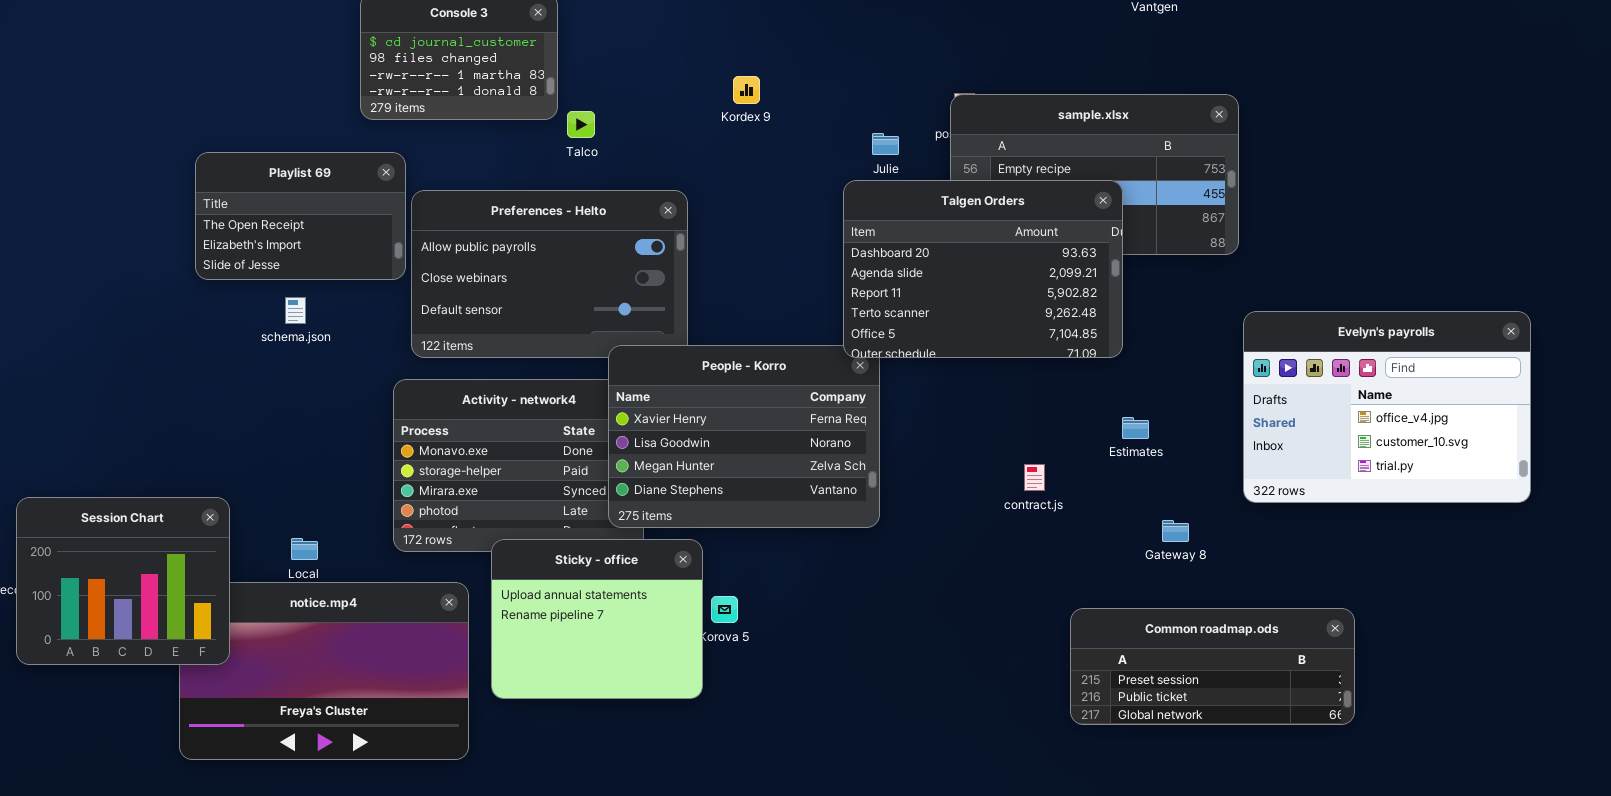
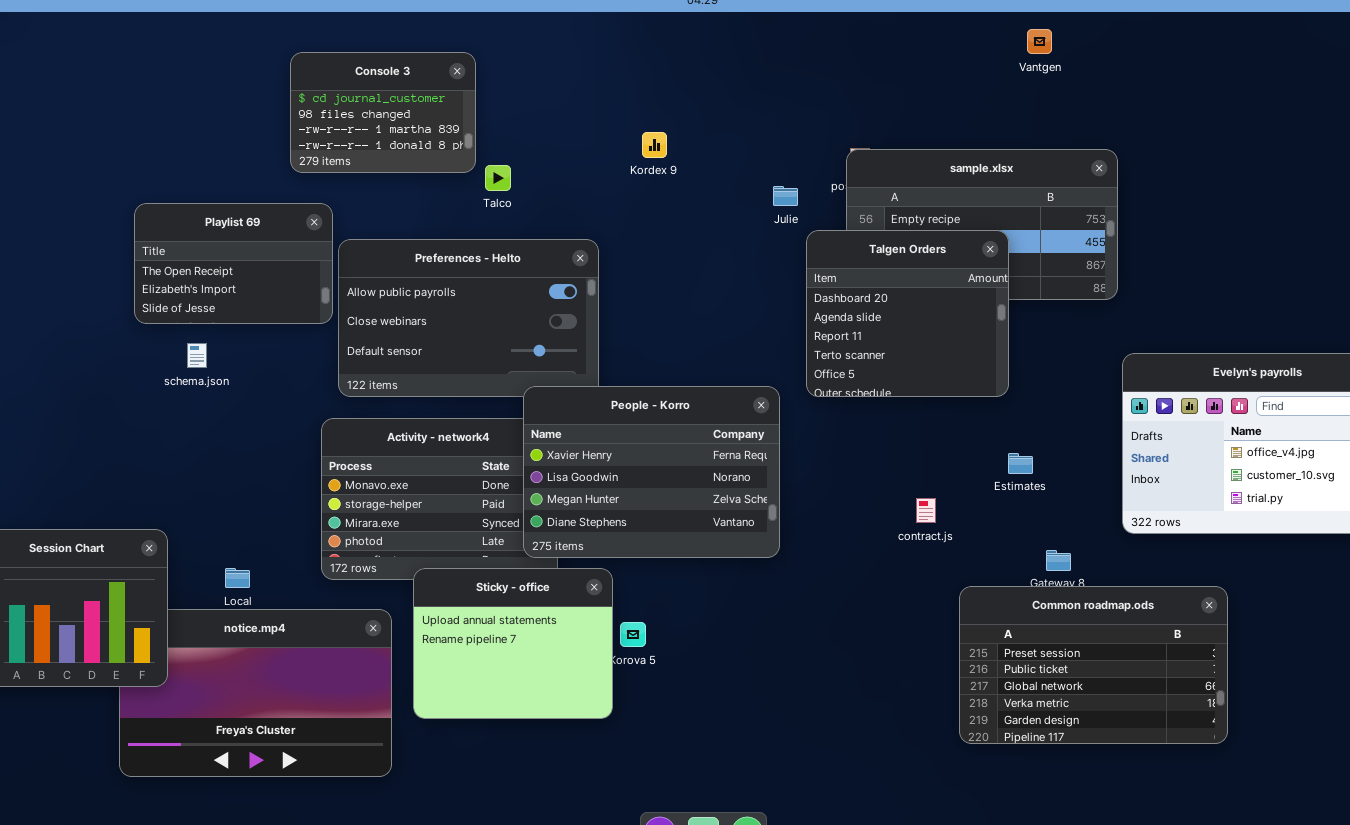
Talgen Orders: [843,180,1123,358] -> [806,230,1009,397], resized
schema.json: [285,297,306,324] -> [187,343,207,368], moved
Common roadmap.ods: [1070,608,1355,725] -> [959,586,1228,744], resized

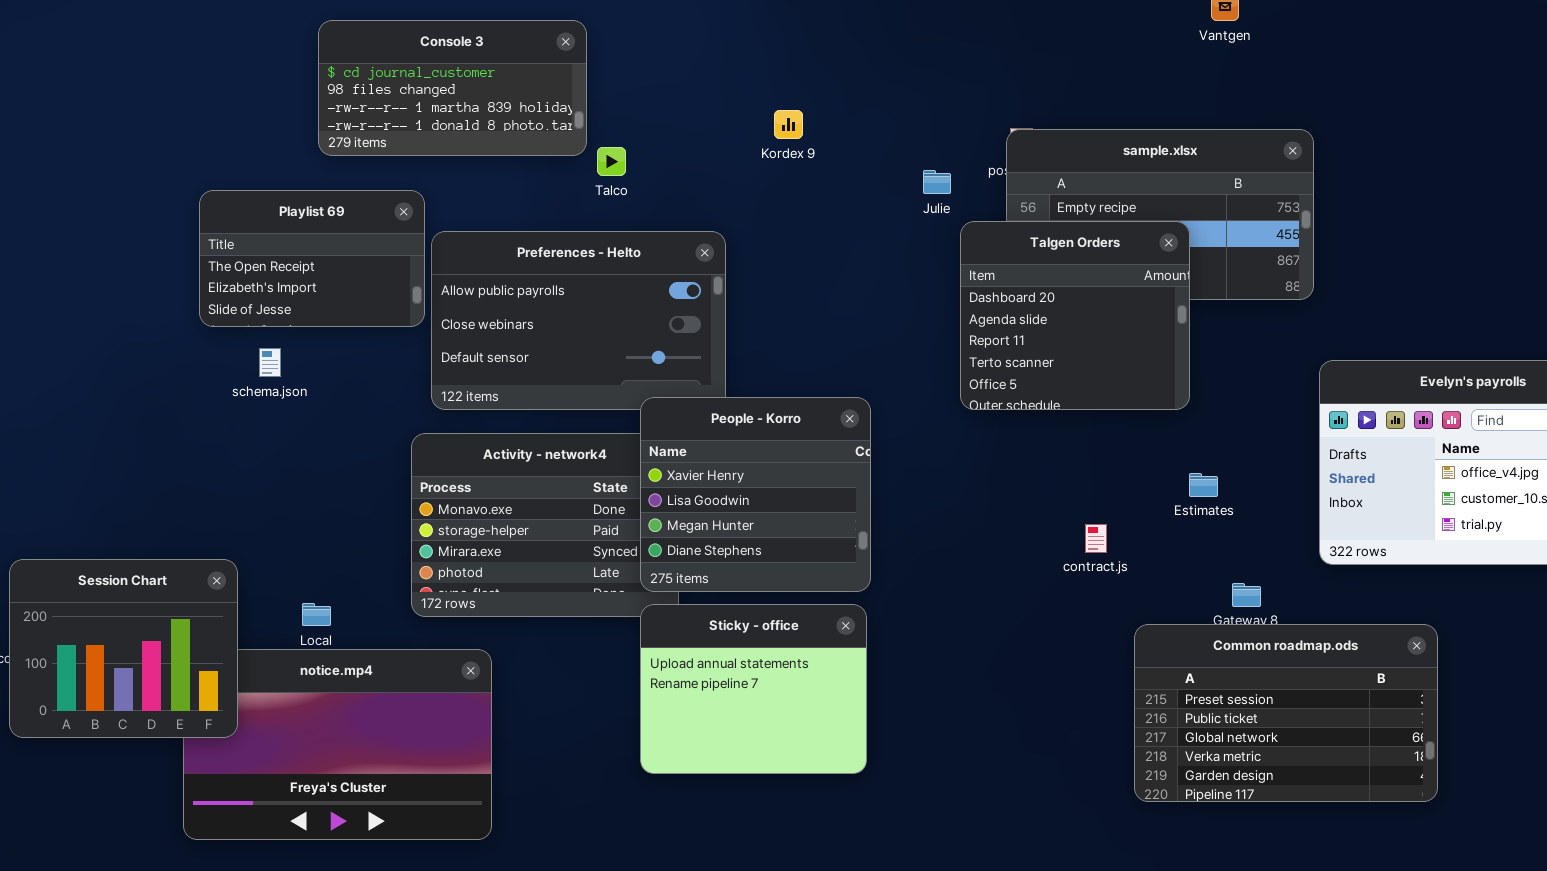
Console 3: [290,52,476,173] -> [318,20,587,156], resized
People - Korro: [523,386,780,558] -> [640,397,871,592], resized
Sticky - office: [413,568,613,719] -> [640,604,867,774], moved

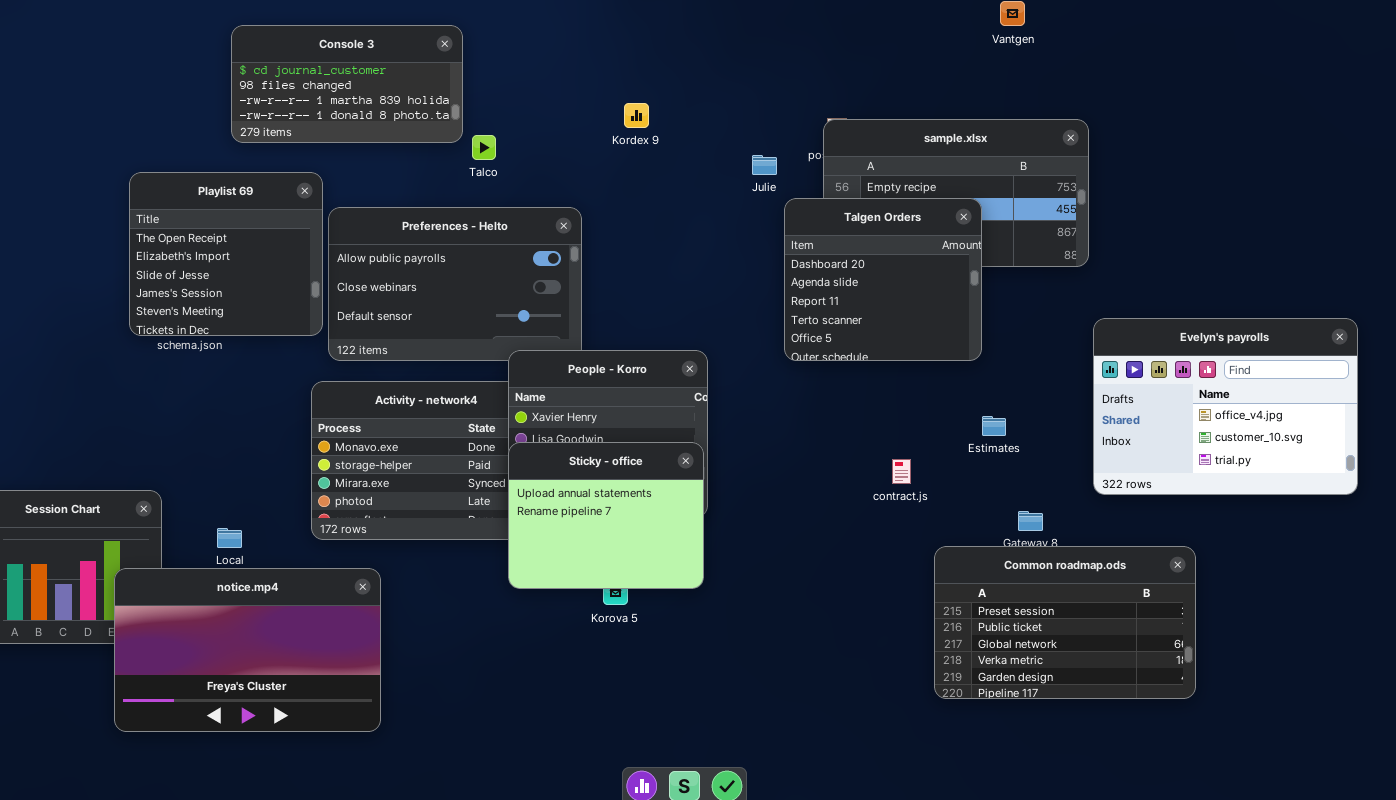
Playlist 69: [199,190,425,327] -> [129,172,323,336], resized
Sticky - office: [640,604,867,774] -> [508,442,704,589], moved
notice.mp4: [183,649,492,840] -> [114,568,381,732], raised

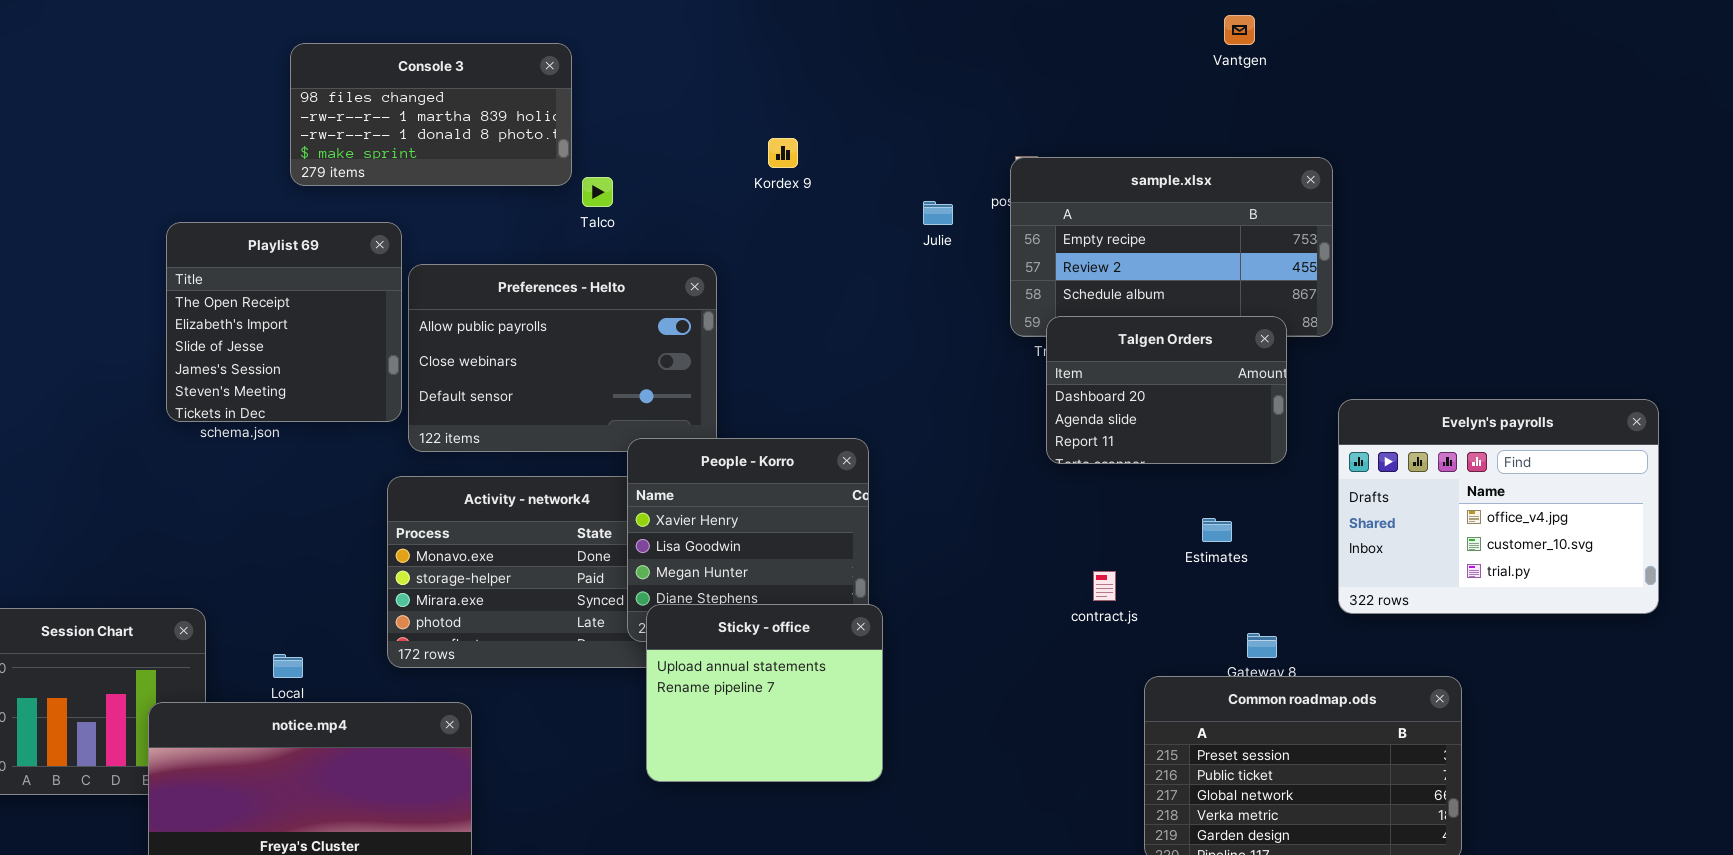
Console 3: [231,25,463,143] -> [290,43,572,186], scrolled down 1 row
Talgen Orders: [784,198,982,361] -> [1046,316,1287,464], moved, resized
Sticky - office: [508,442,704,589] -> [646,604,883,782], moved

